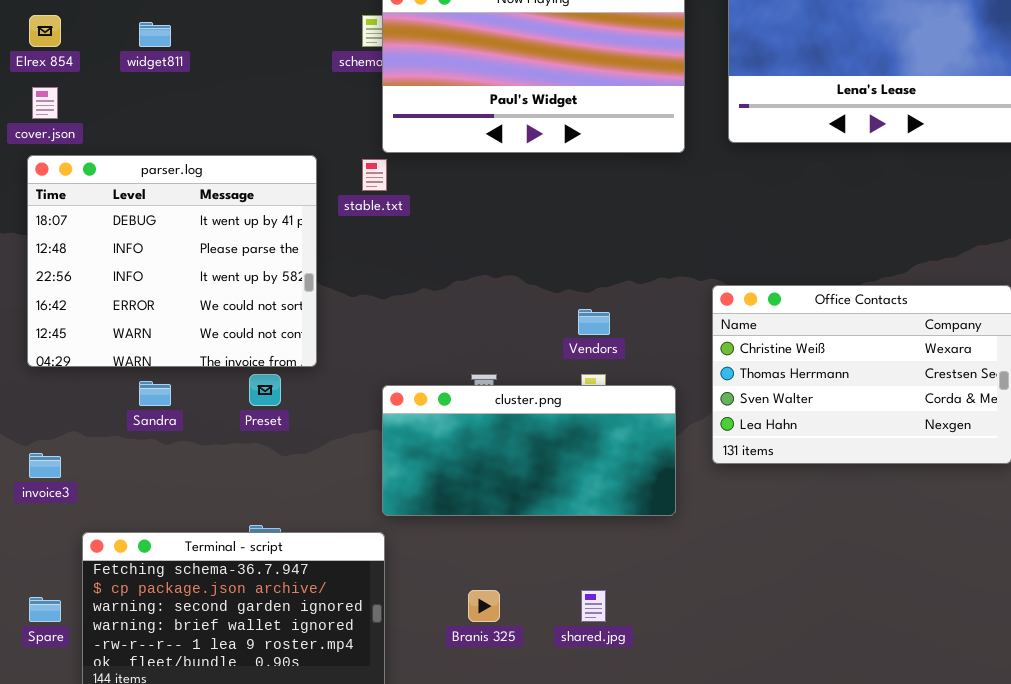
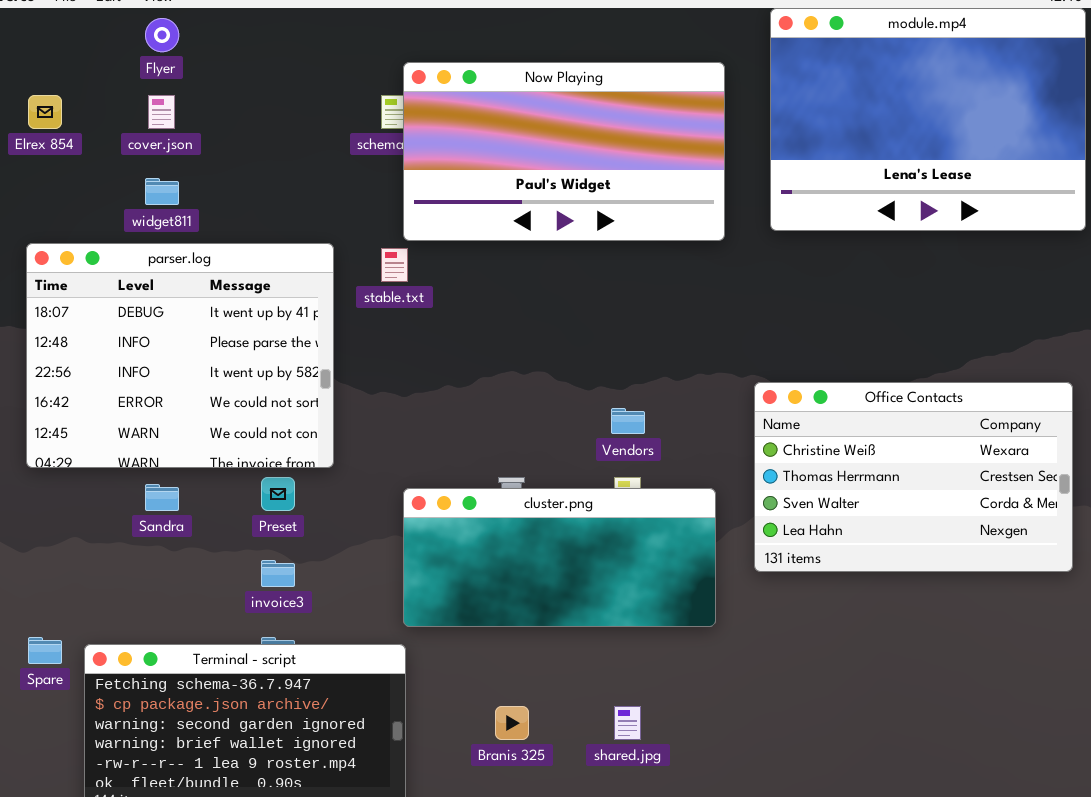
widget811: [139,22,171,47] -> [145,178,179,205], moved
cover.json: [32,87,58,119] -> [148,95,175,129], moved
invoice3: [29,453,61,478] -> [261,560,295,587], moved
Spare: [29,597,61,622] -> [28,637,62,664], moved

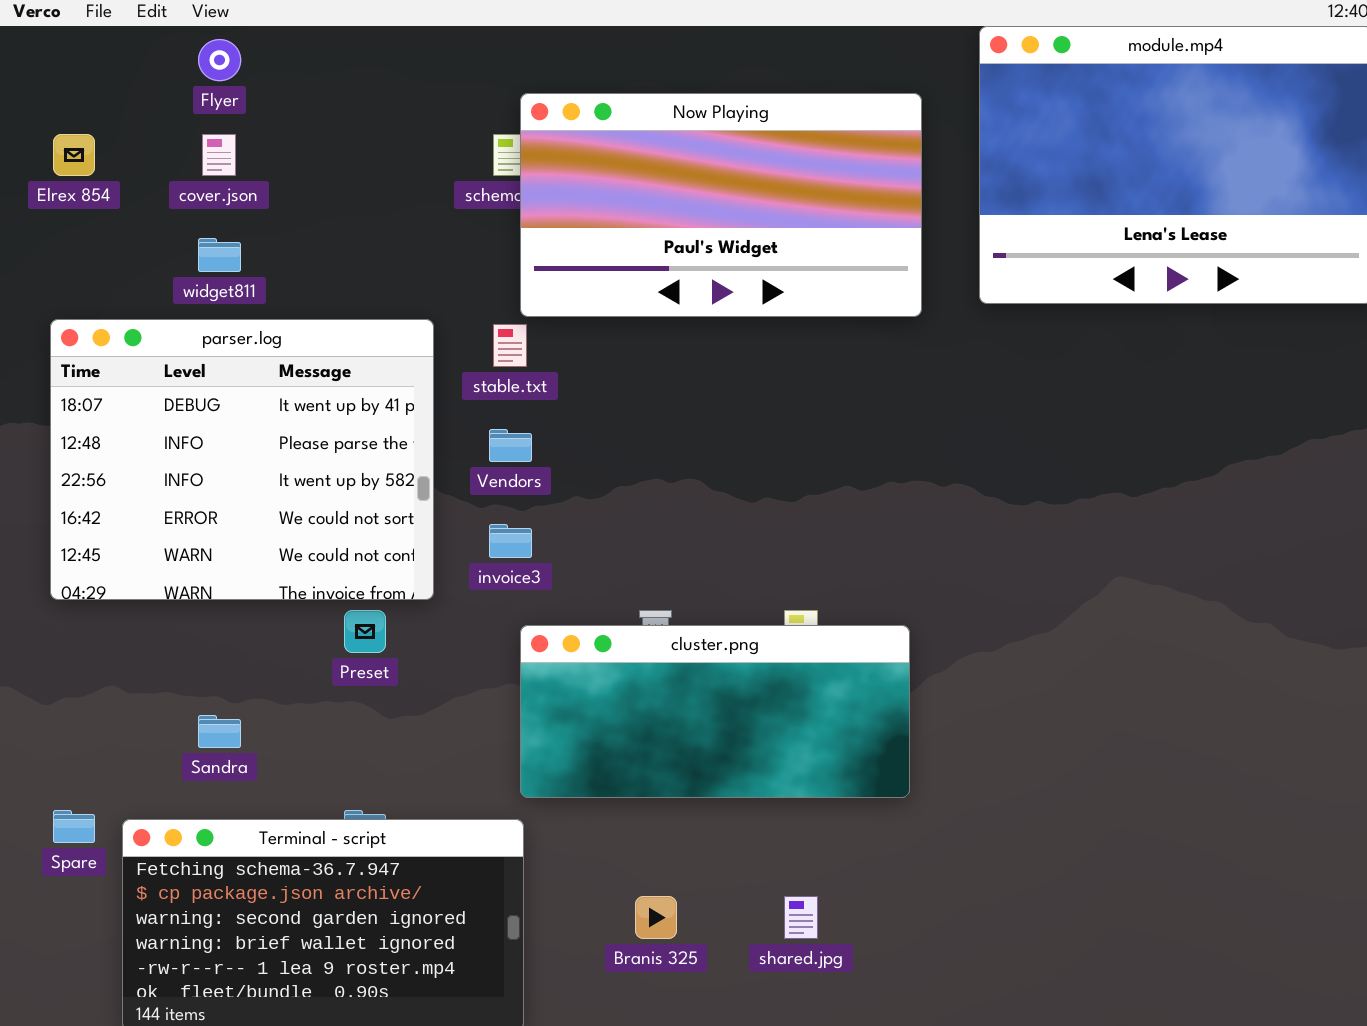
Office Contacts: [754,382,1073,572] -> none, closed
Vendors: [611,408,645,434] -> [489,429,532,462], moved
Sandra: [145,484,179,511] -> [198,715,241,748], moved
invoice3: [261,560,295,587] -> [489,524,532,558], moved

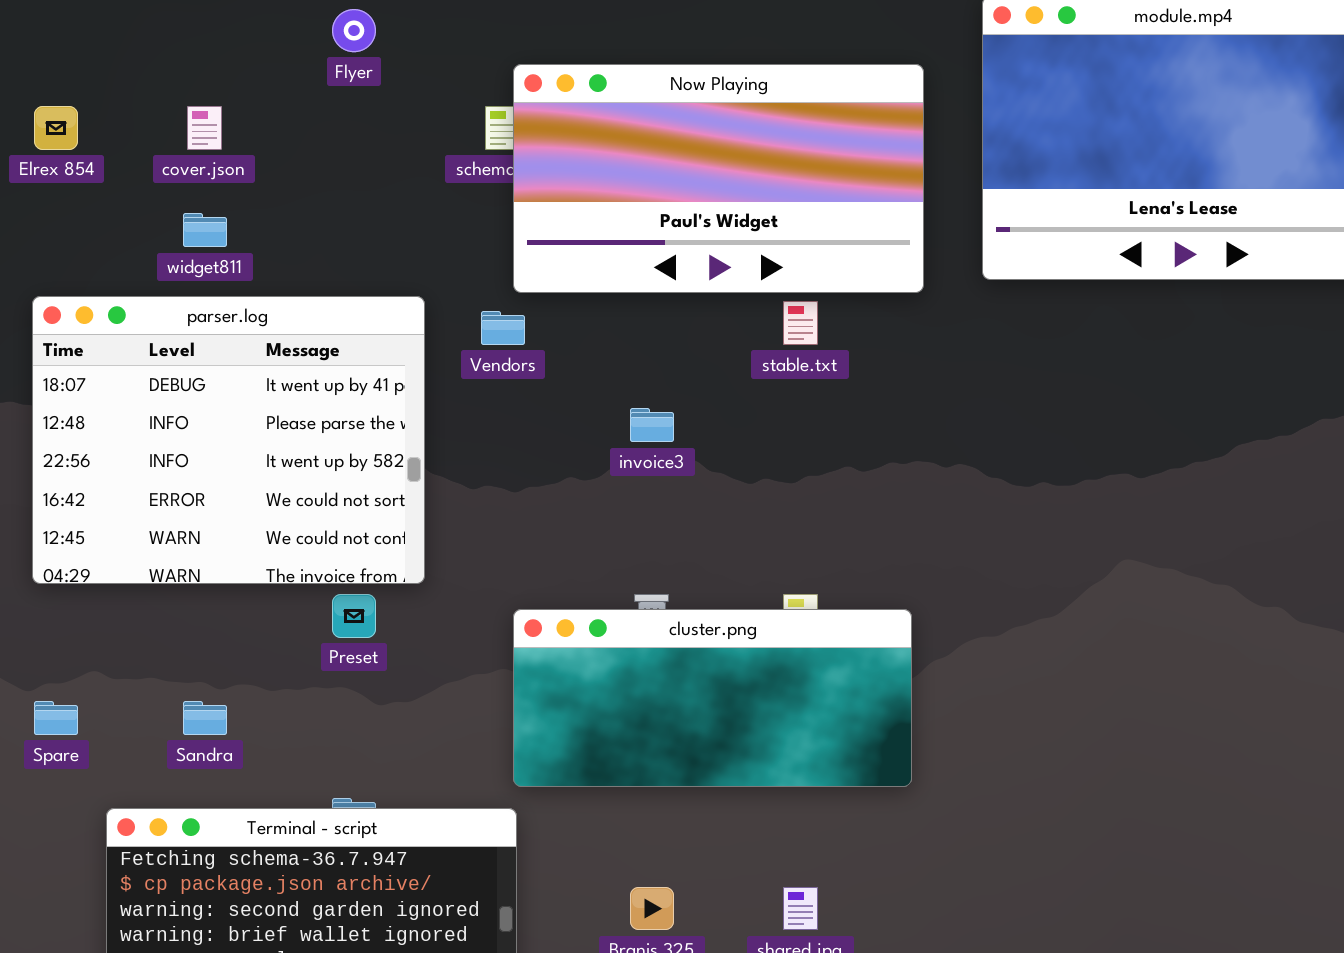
Flyer: [198,39,241,81] -> [332,9,376,52], moved
stable.txt: [493,324,527,367] -> [783,301,818,345], moved
Vendors: [489,429,532,462] -> [481,311,525,345], moved
invoice3: [489,524,532,558] -> [630,408,674,442], moved
Spare: [53,810,95,843] -> [34,701,78,735], moved

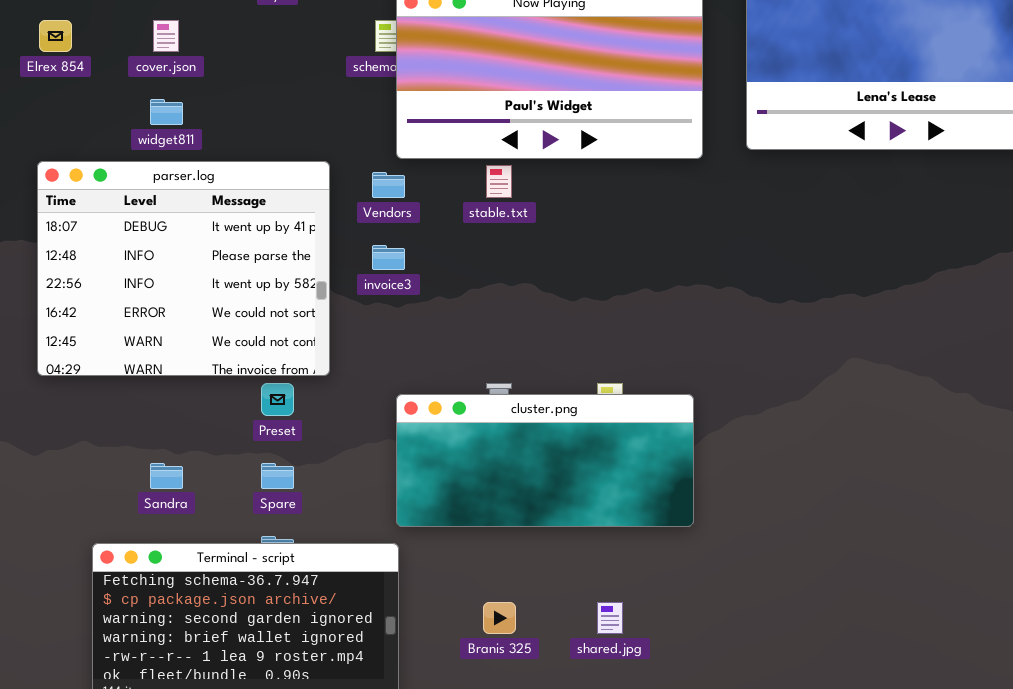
stable.txt: [783,301,818,345] -> [486,165,512,198], moved
invoice3: [630,408,674,442] -> [372,245,405,270], moved
Spare: [34,701,78,735] -> [261,463,294,489], moved

